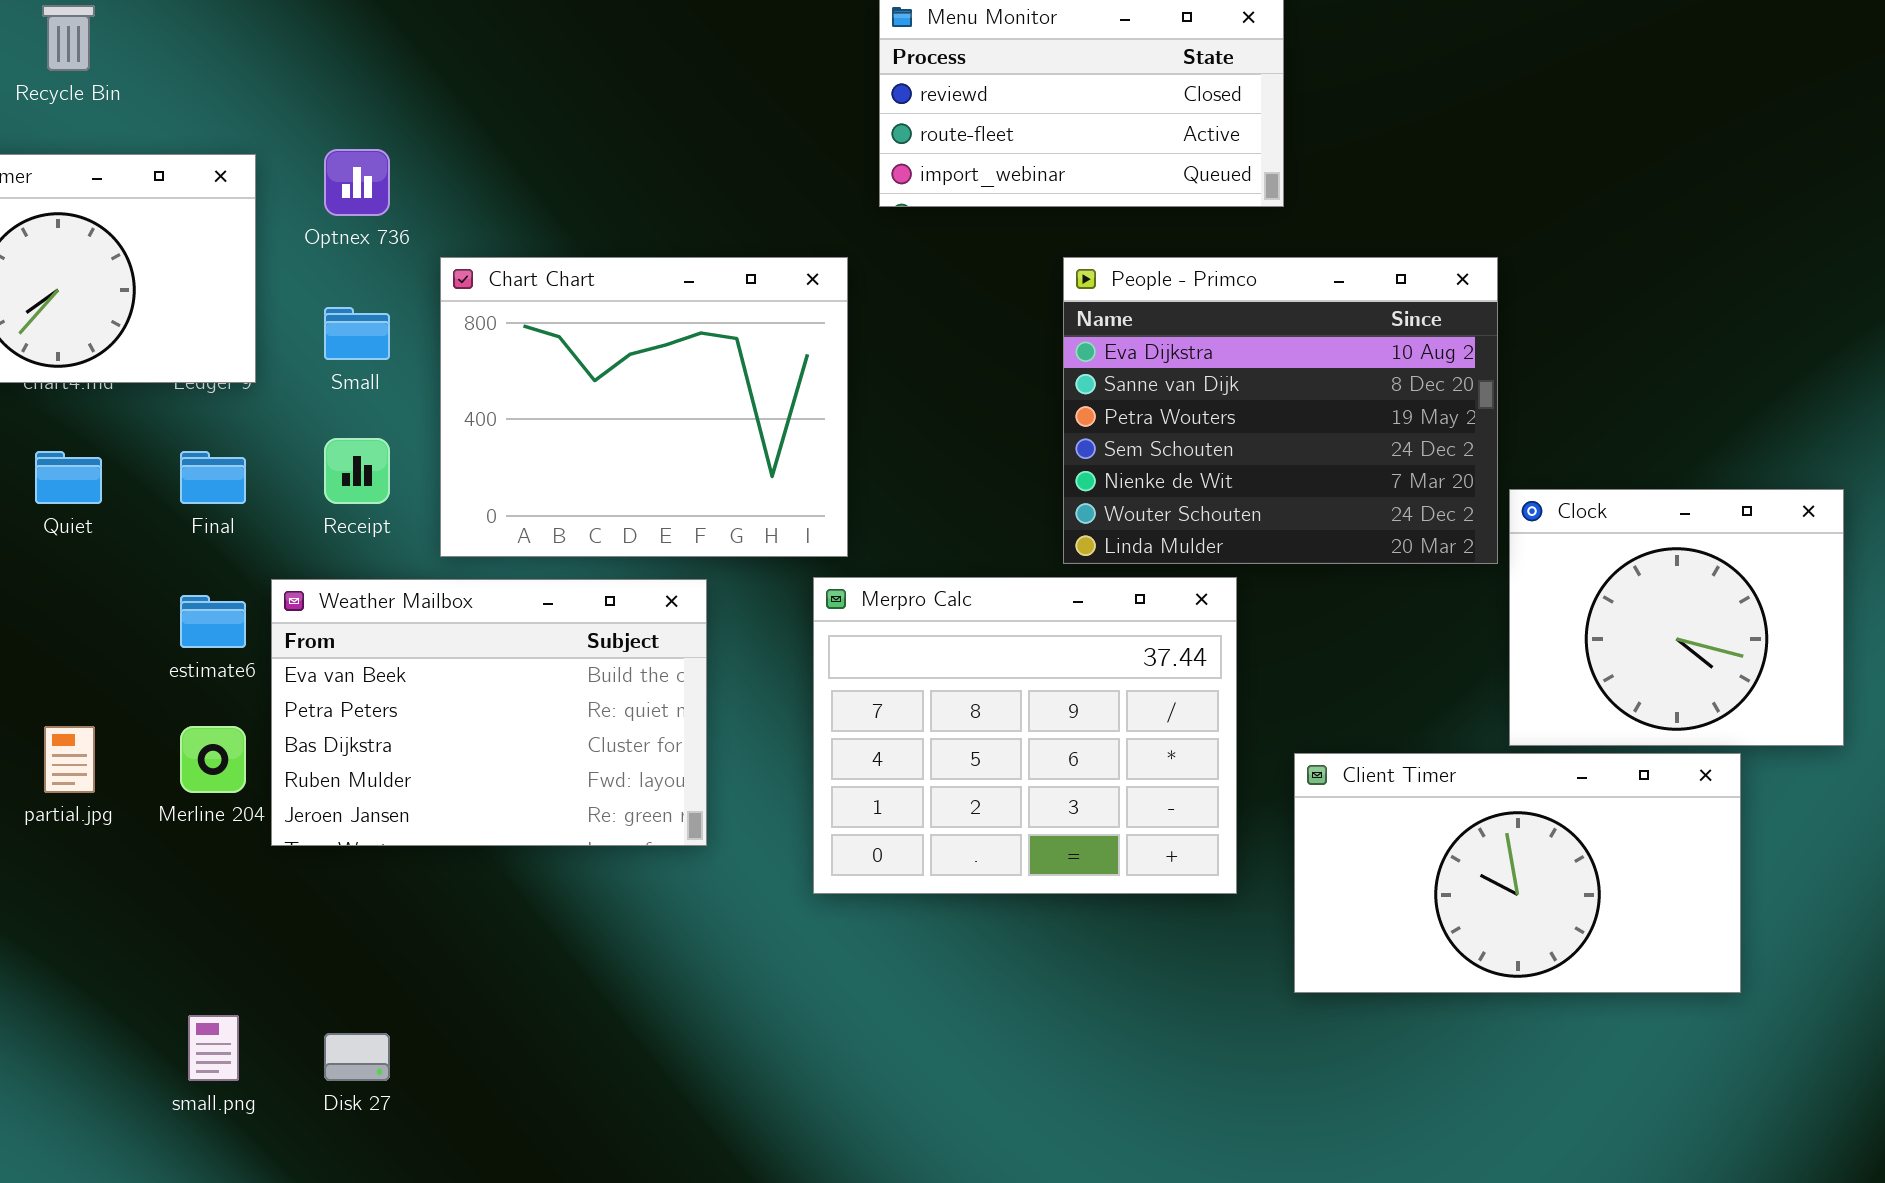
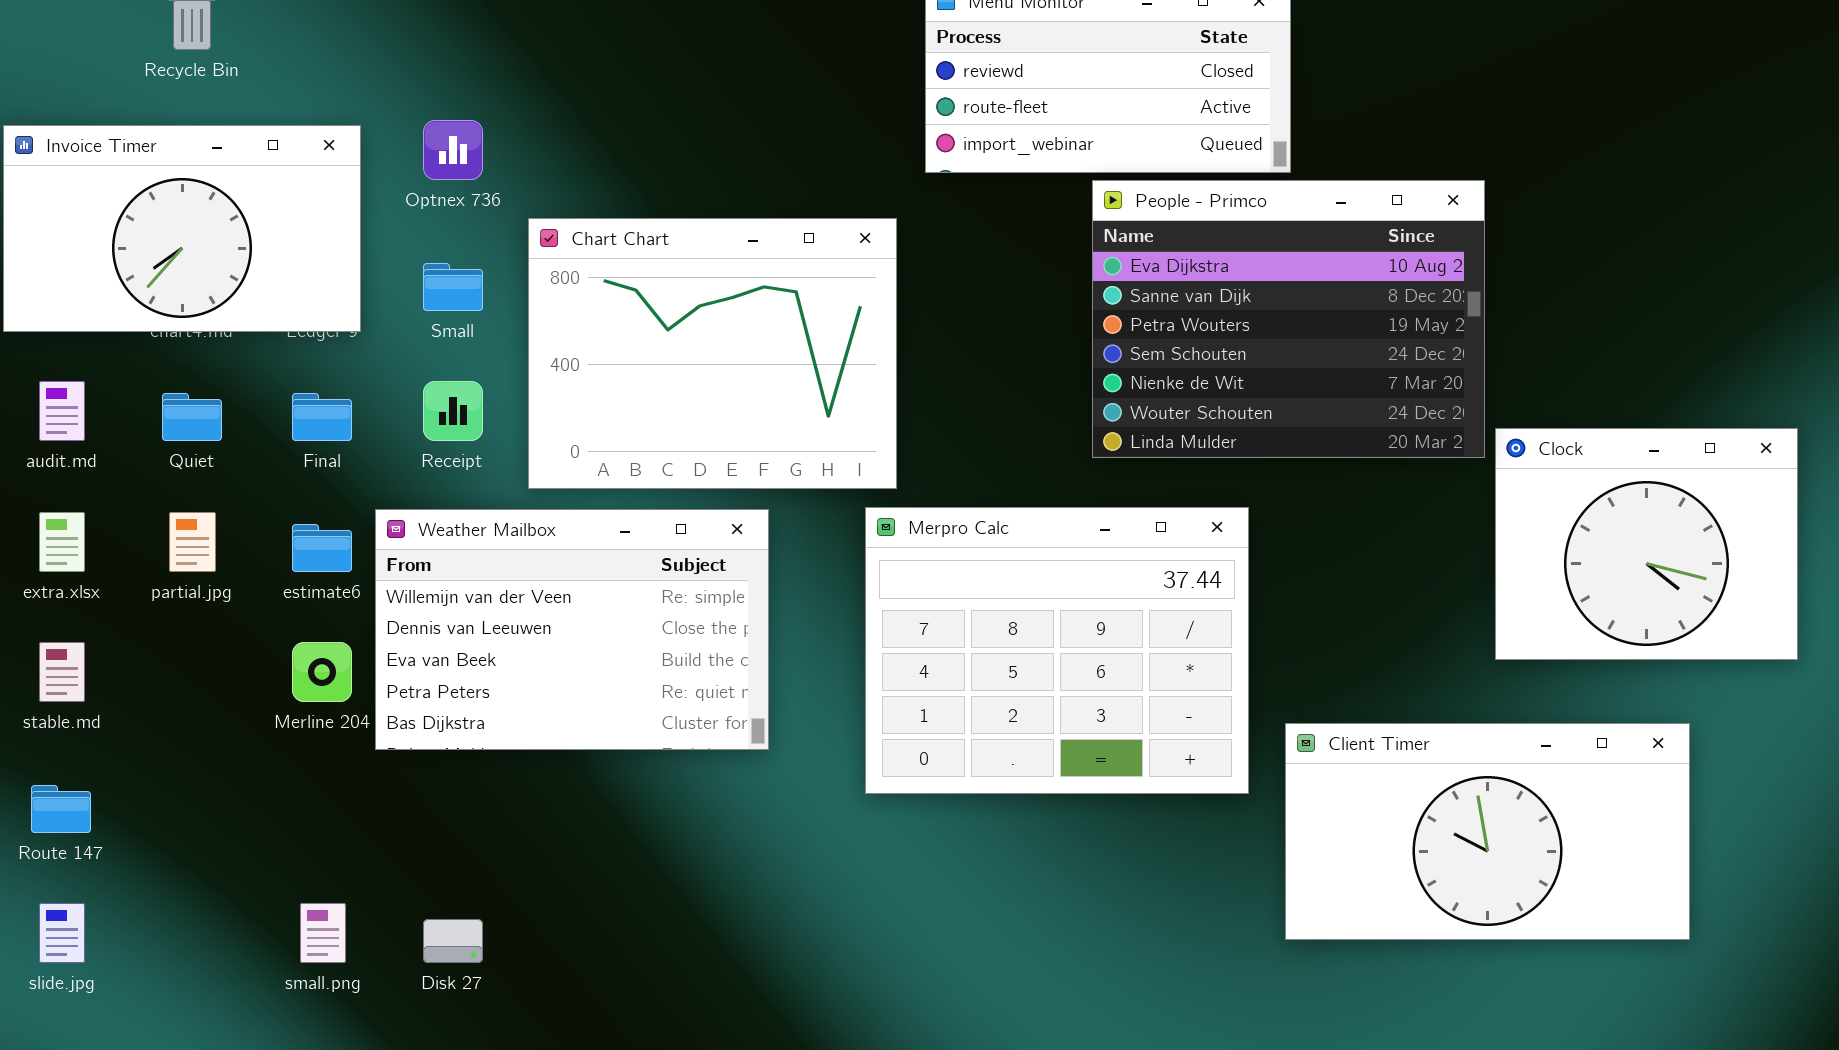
People - Primco: [1063,257,1498,564] -> [1092,180,1485,458], moved
Weather Mailbox: [271,579,707,846] -> [375,509,769,750], scrolled up 2 rows
partial.jpg: [44,726,95,793] -> [169,512,216,572], moved
Client Timer: [1294,753,1741,993] -> [1285,723,1690,940], moved

